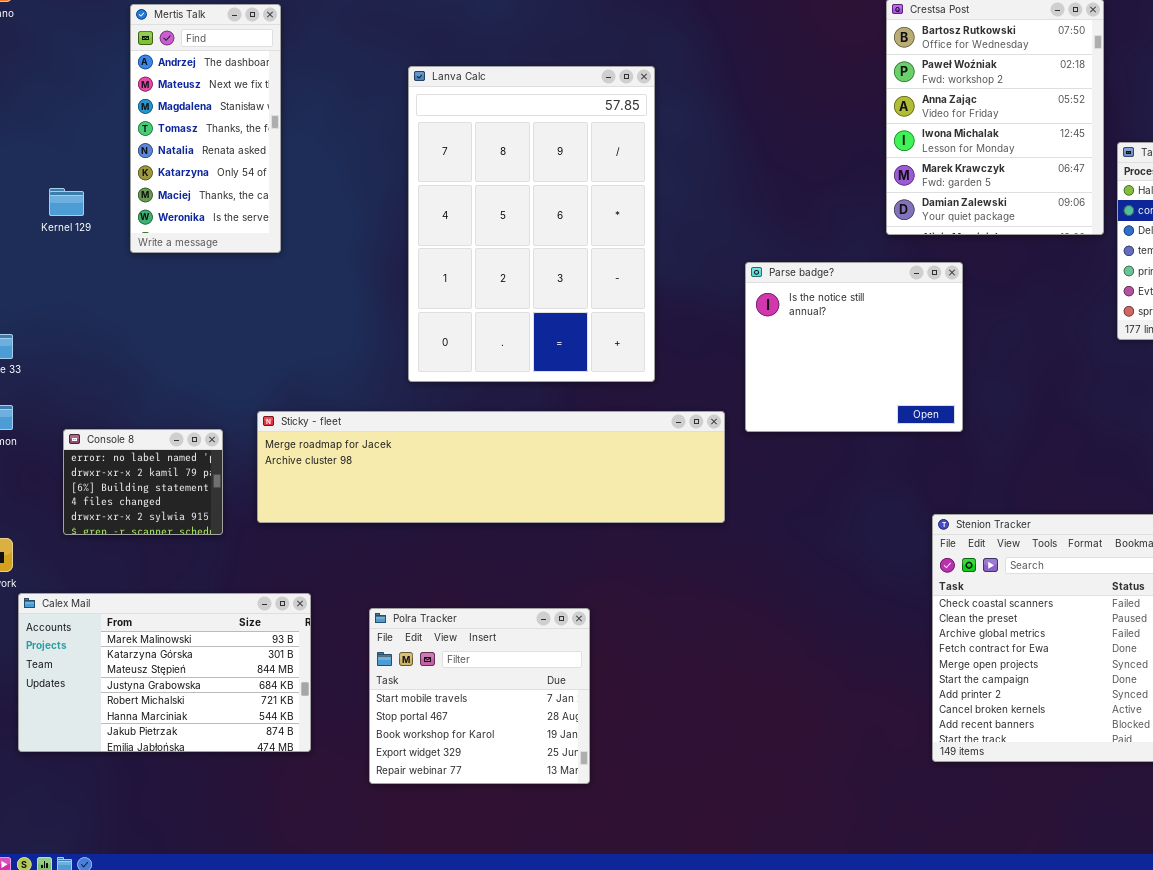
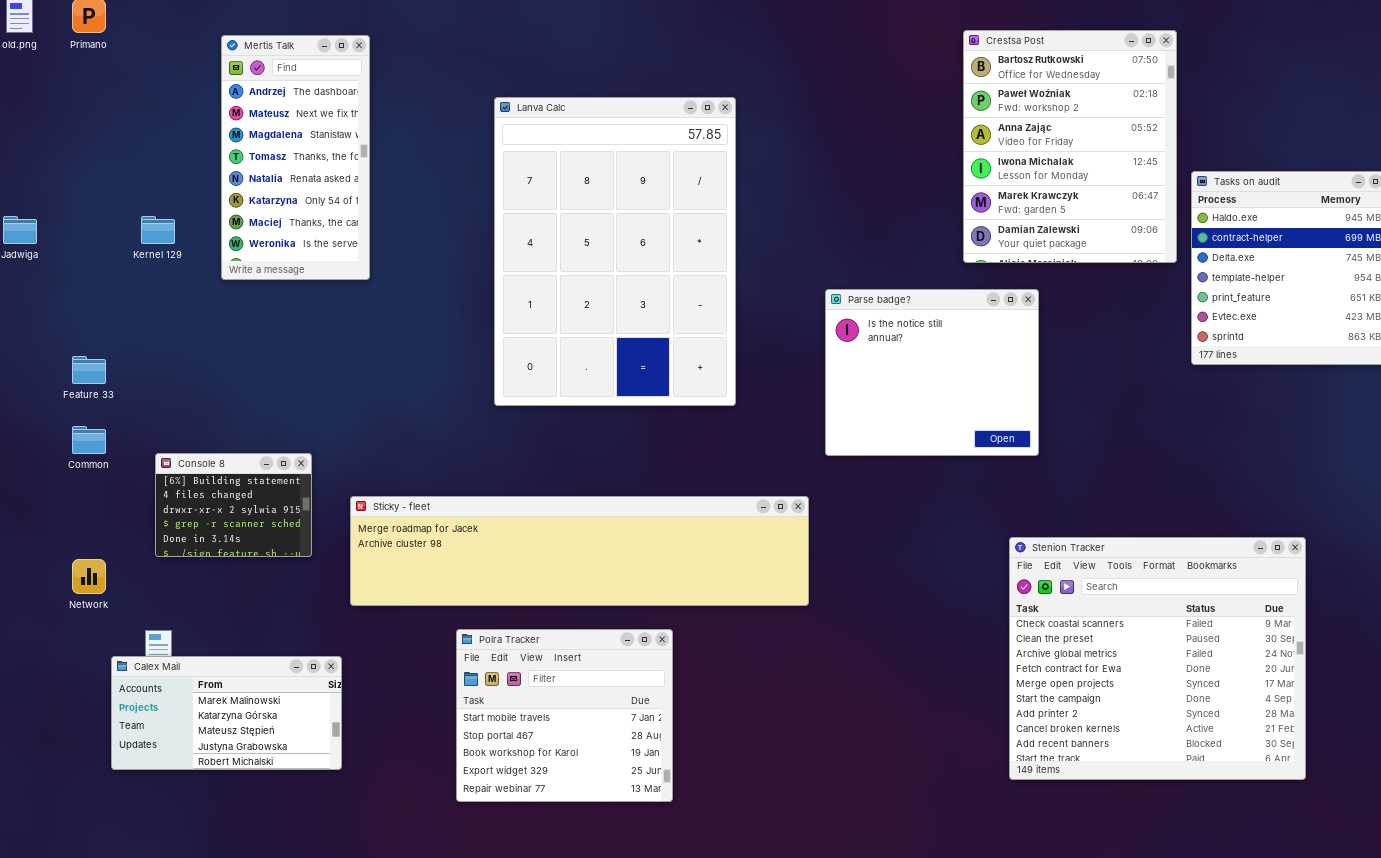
Sticky - fleet: [257,411,725,523] -> [350,496,809,606], moved
Console 8: [63,429,223,535] -> [155,453,312,557], scrolled down 2 rows
Calex Mail: [18,593,311,752] -> [111,656,342,770], resized

